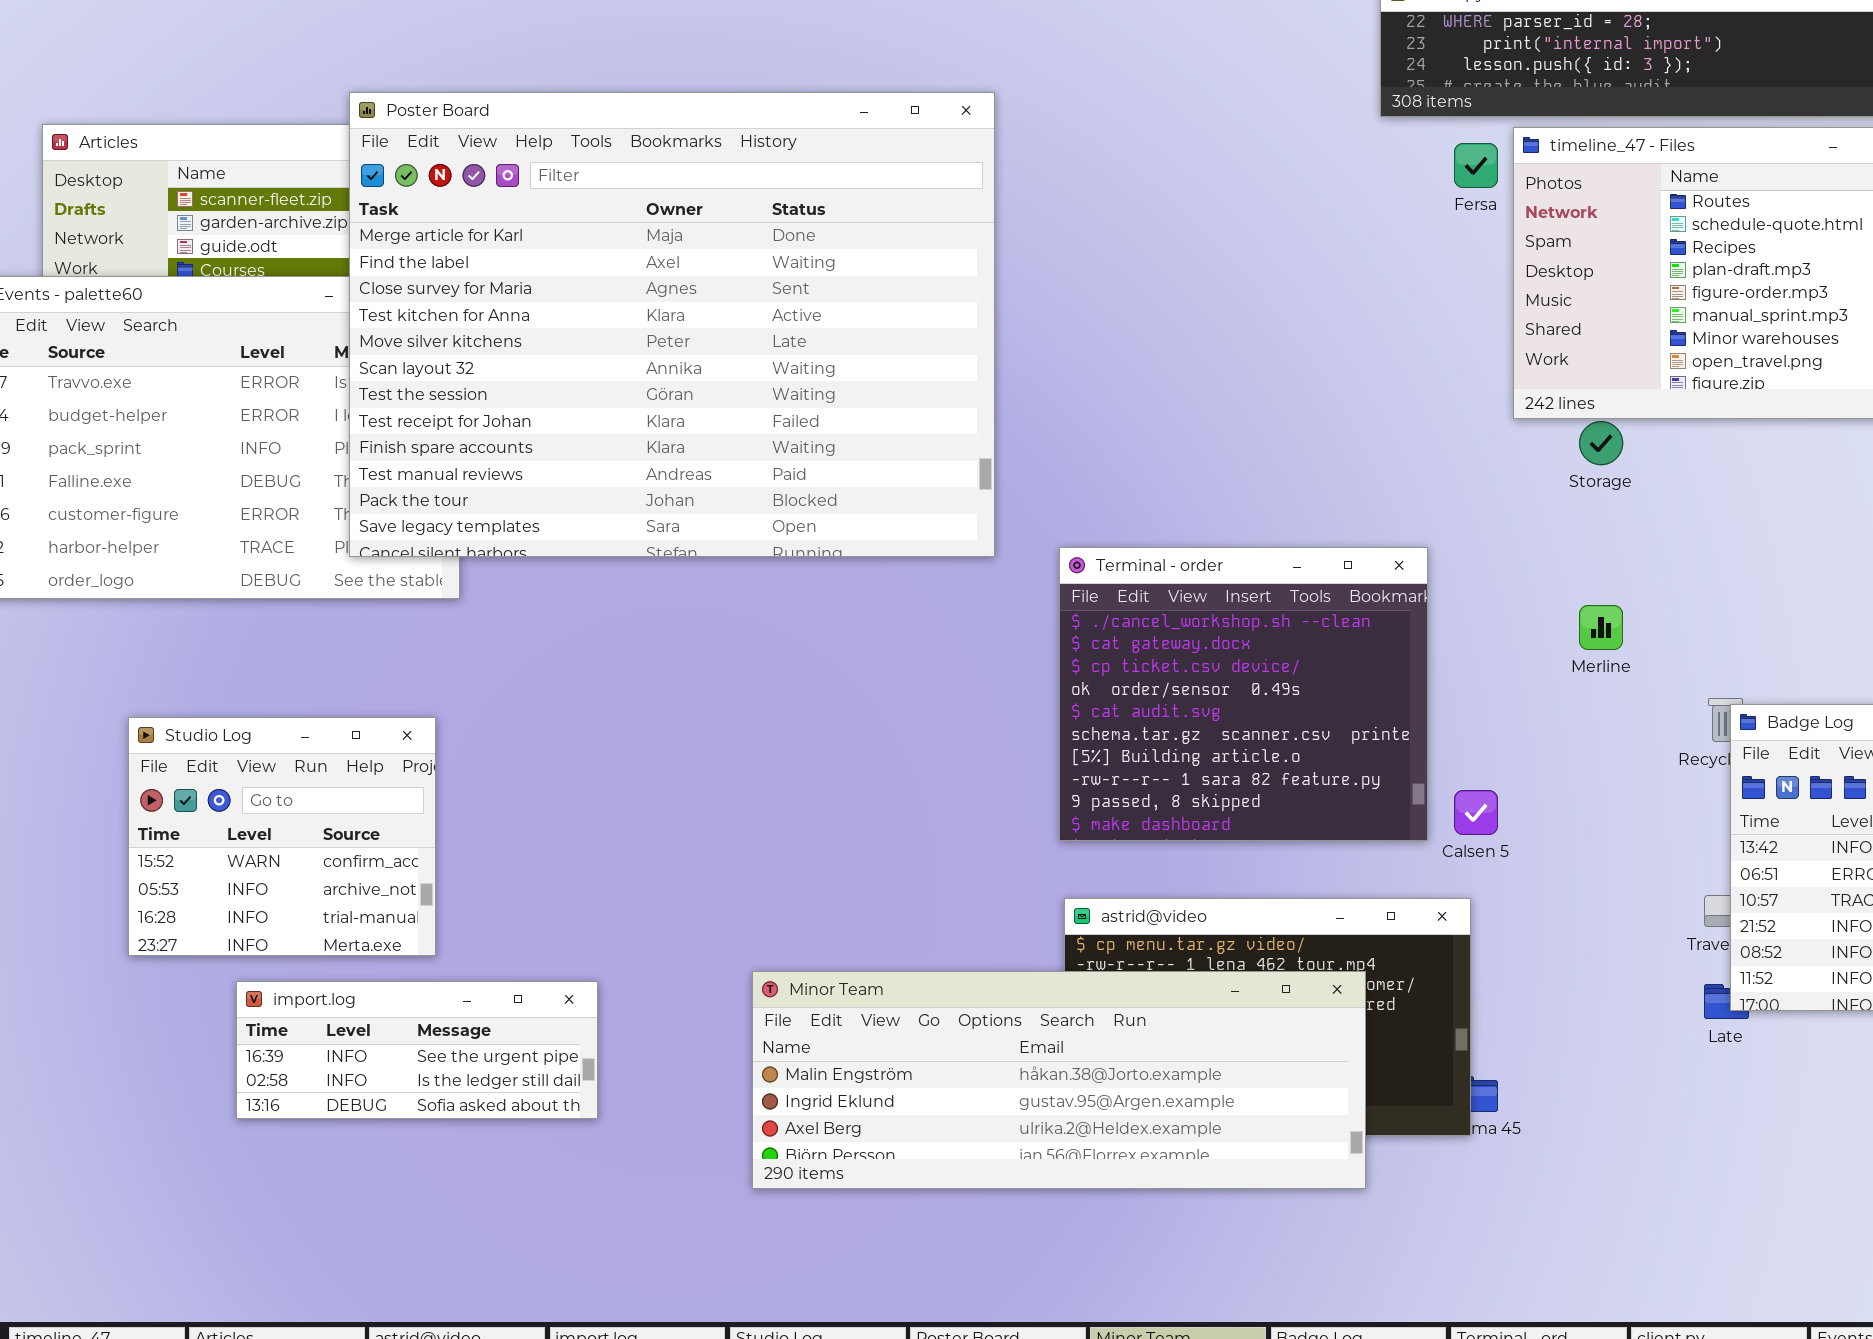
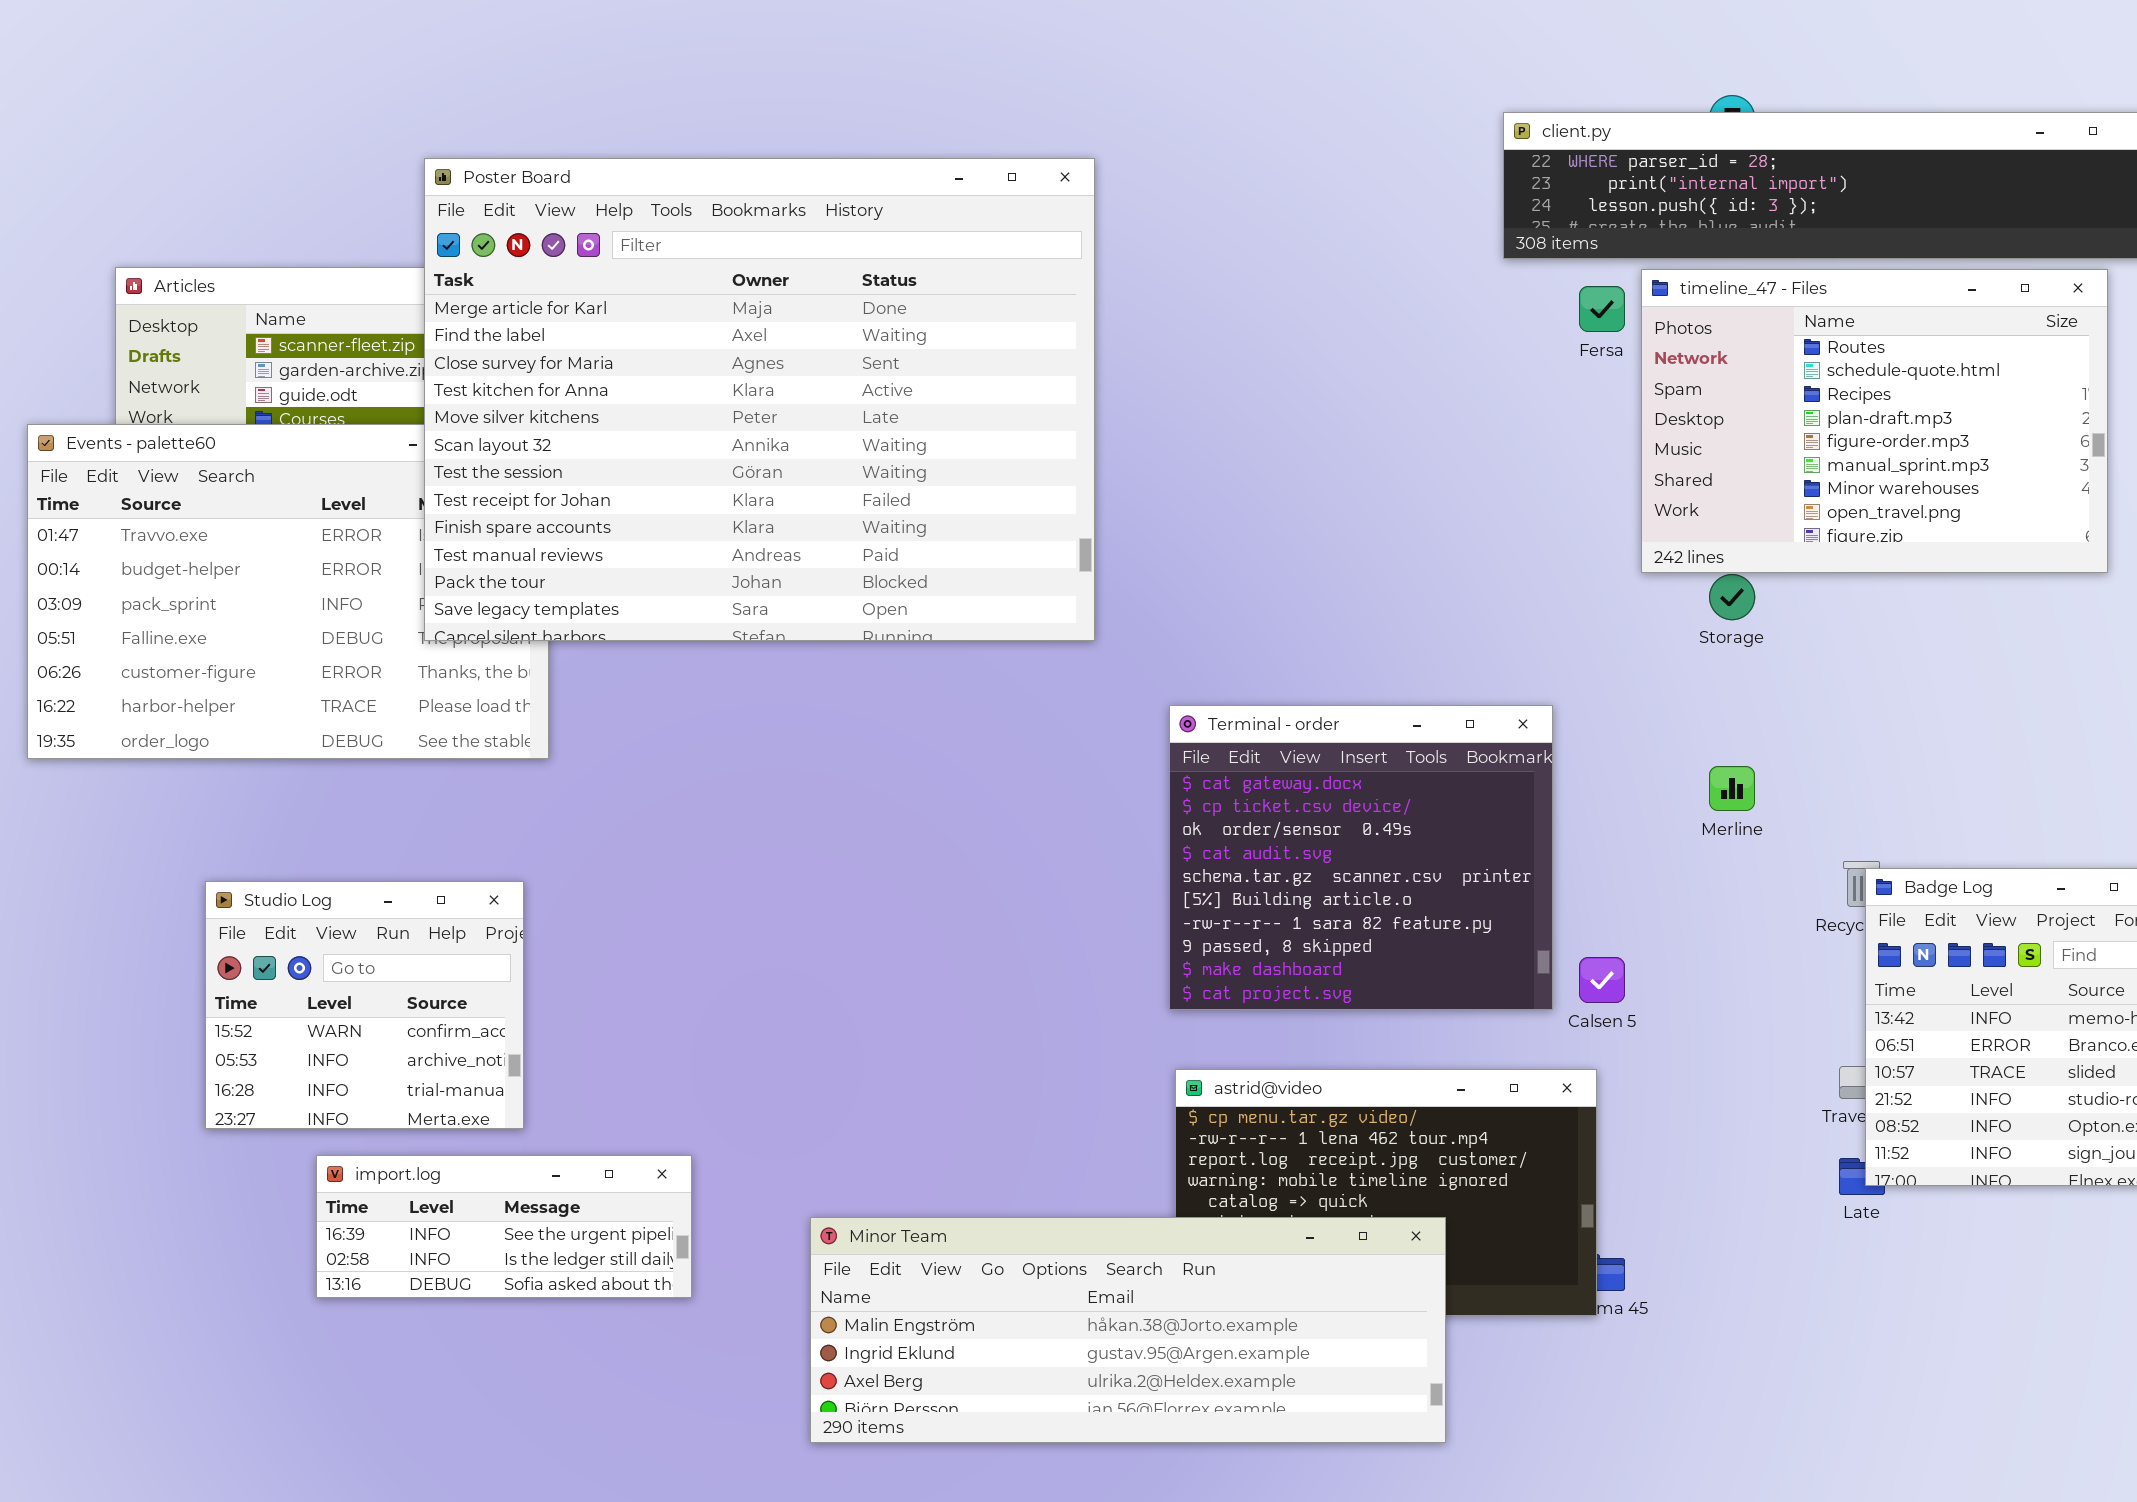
Poster Board: [349,92,995,557] -> [424,158,1095,641], moved
Terminal - order: [1059,547,1428,841] -> [1169,705,1553,1010], scrolled down 1 row
Minor Team: [752,971,1366,1189] -> [810,1217,1446,1443], moved

